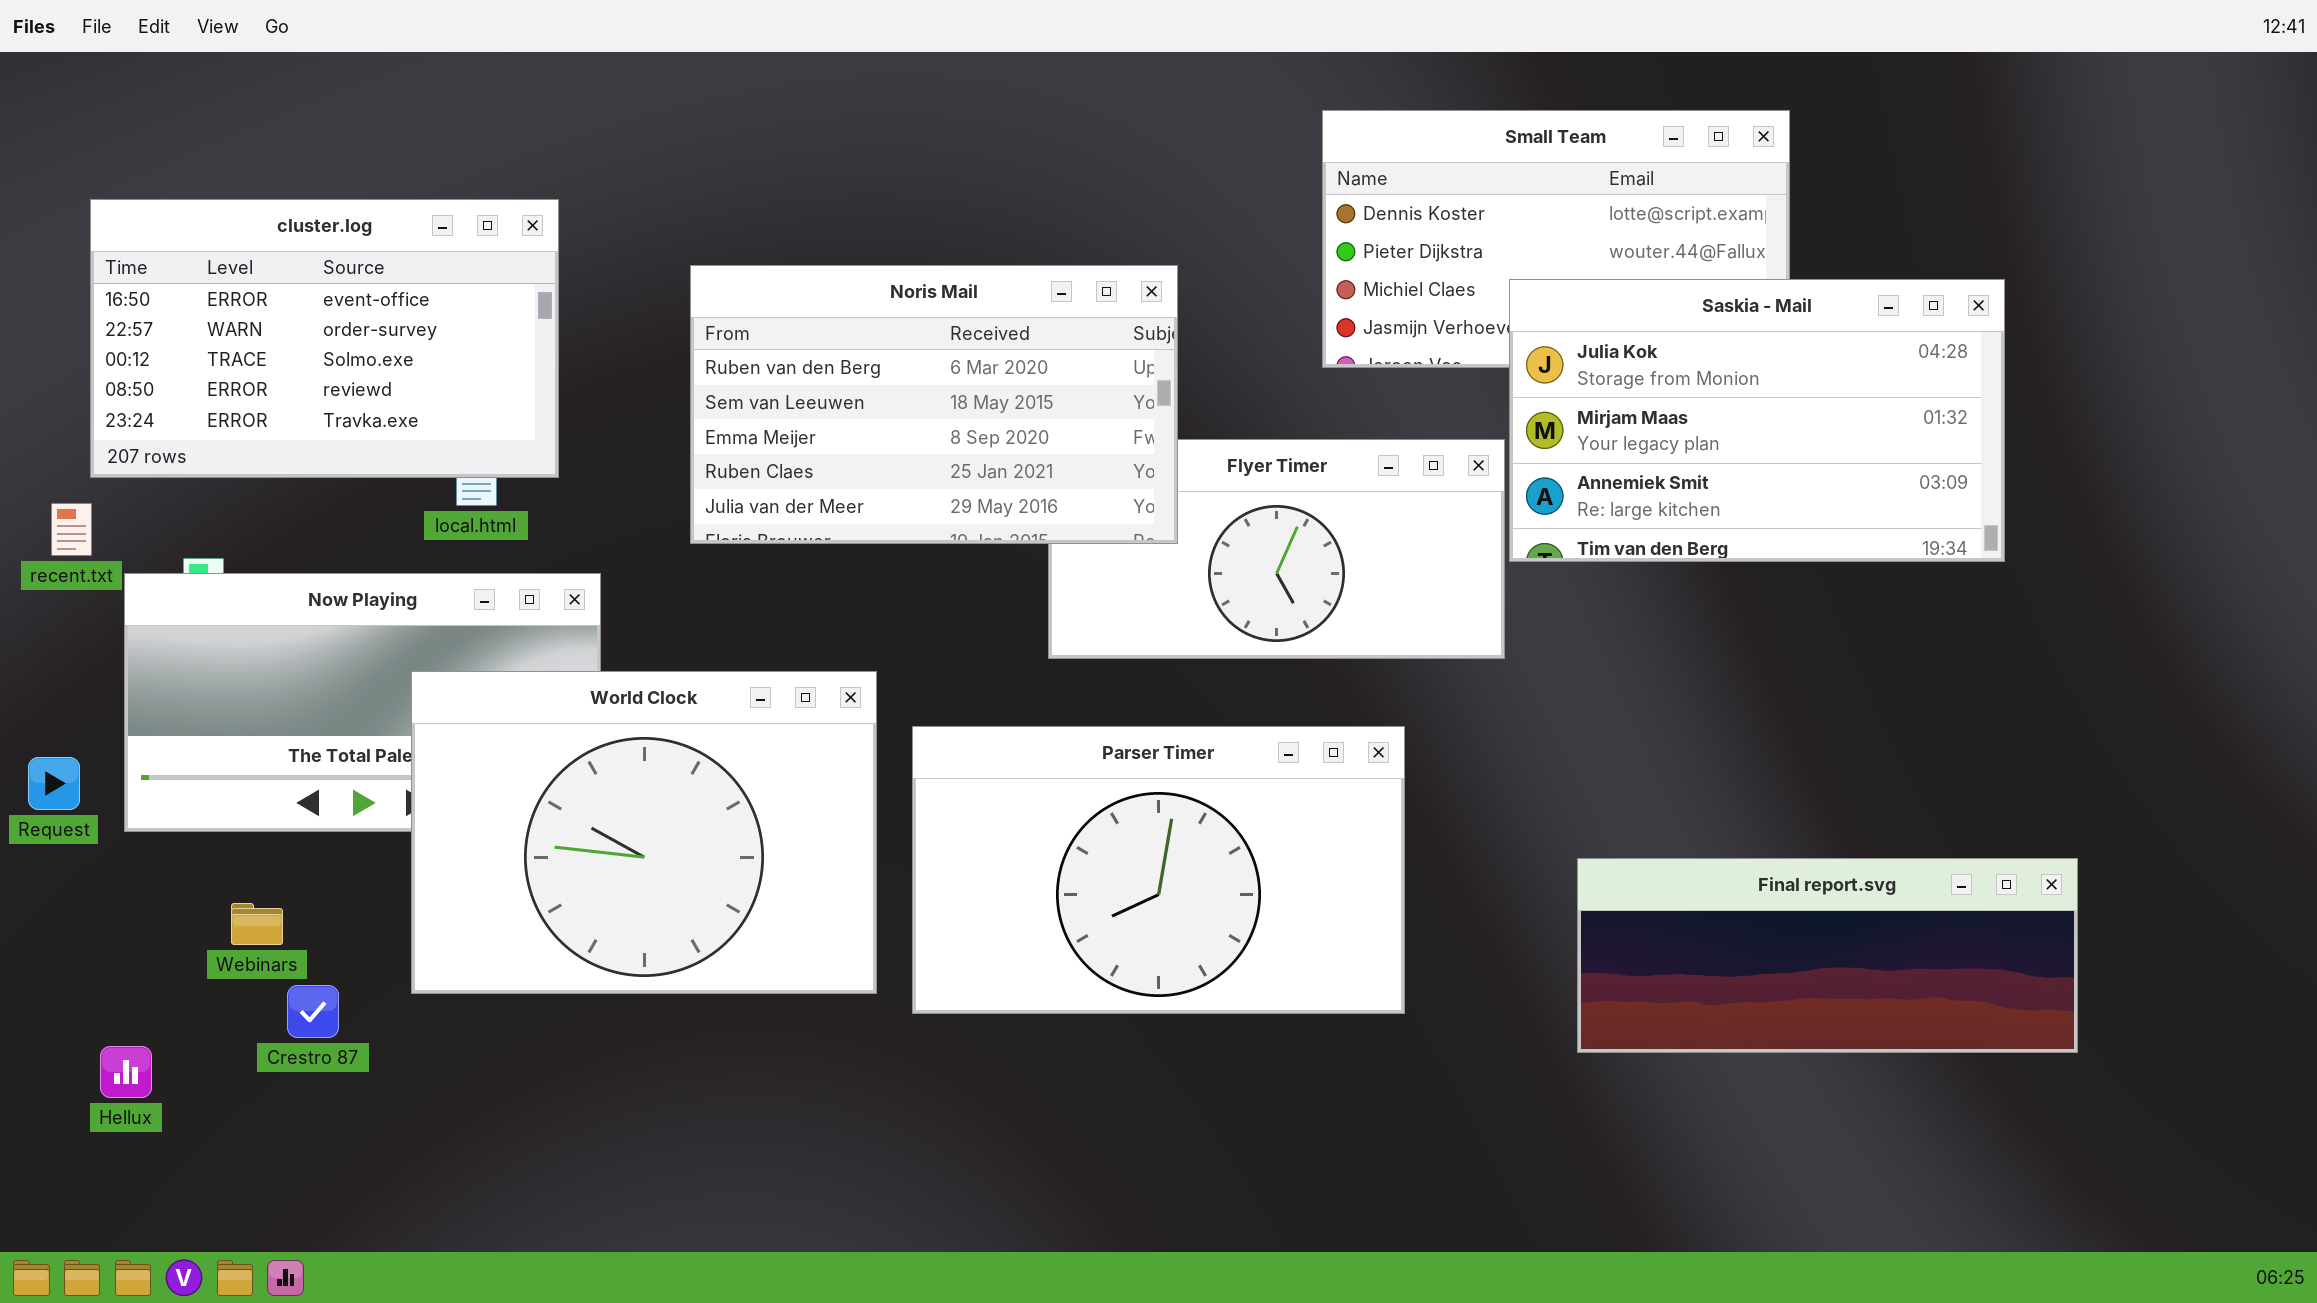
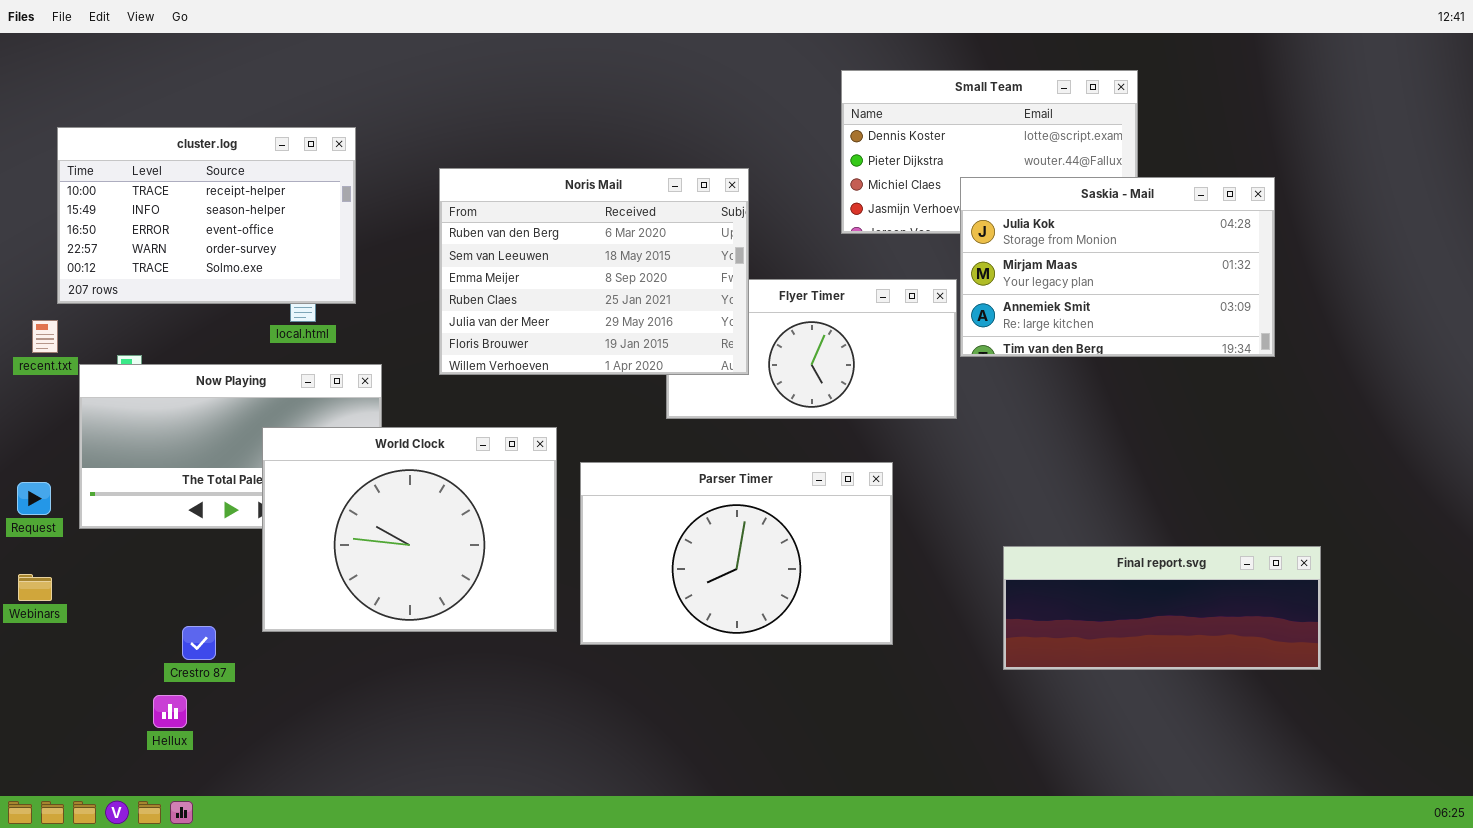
cluster.log: [90,199,559,478] -> [57,127,356,304], scrolled up 2 rows
Noris Mail: [690,265,1178,544] -> [439,168,749,375], resized
Webinars: [231,903,283,945] -> [18,574,52,601], moved
Hellux: [100,1046,152,1098] -> [153,695,187,728], moved

